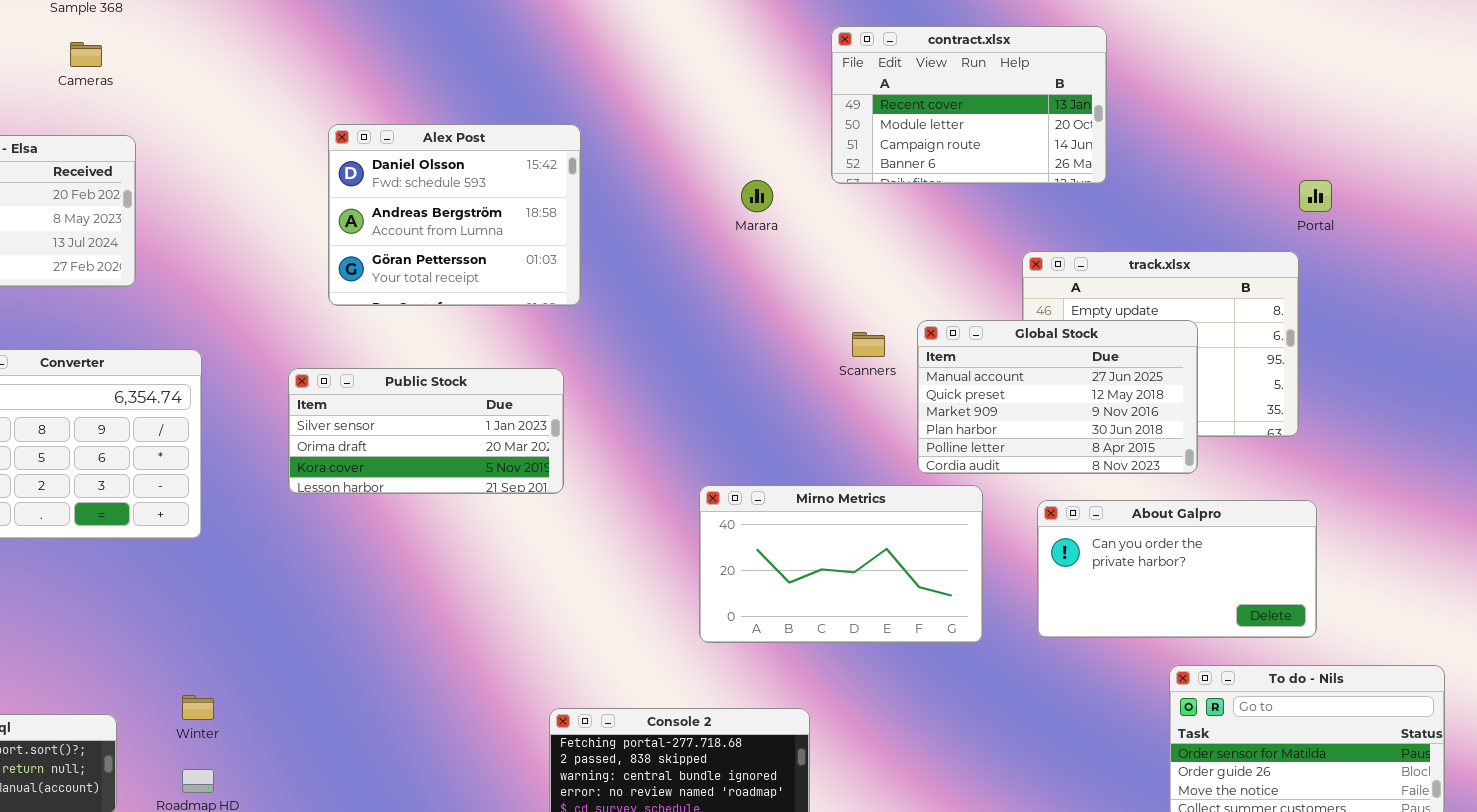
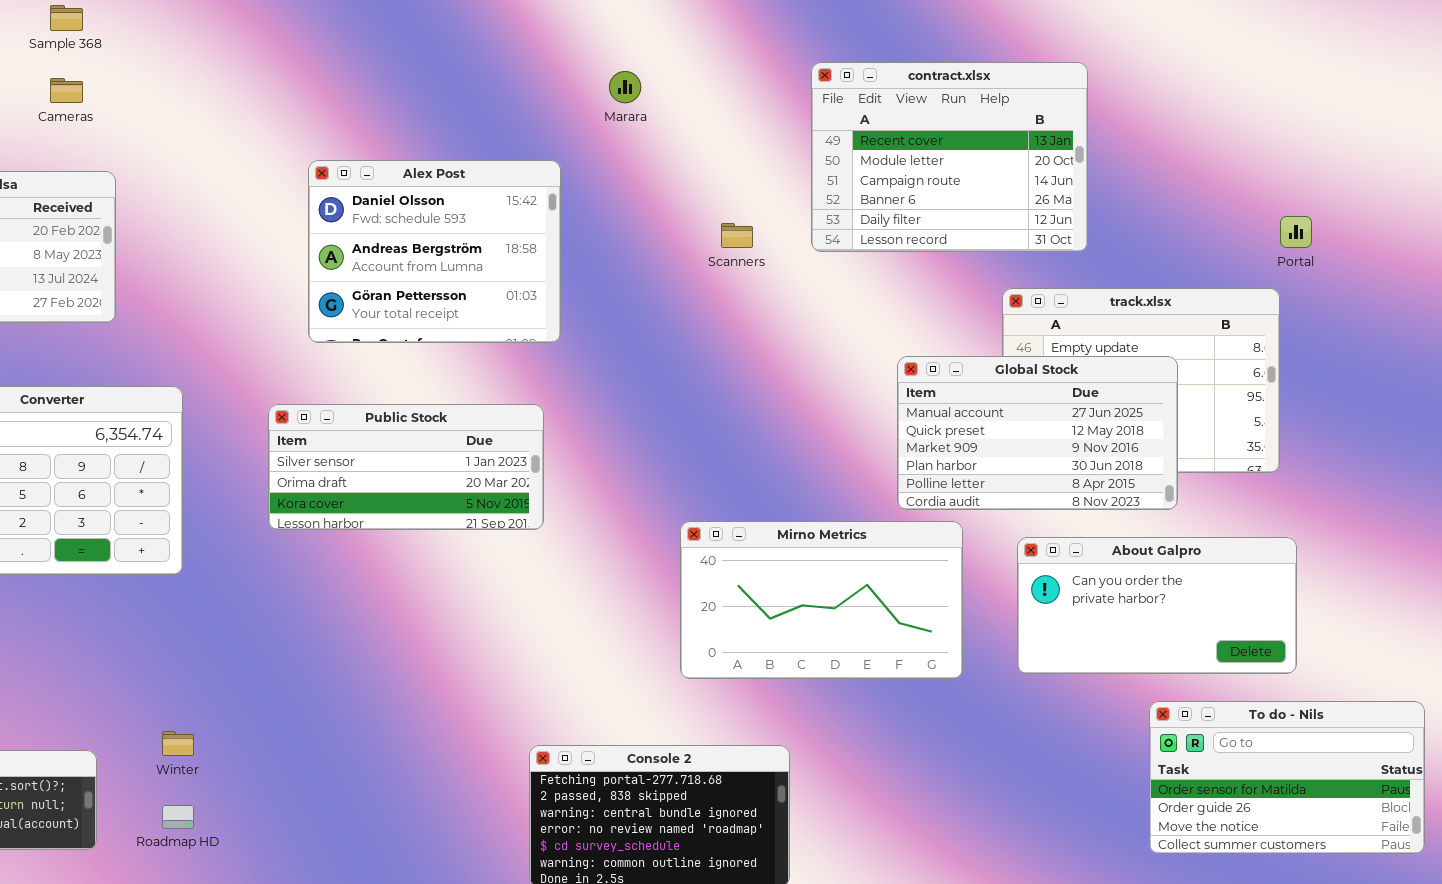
contract.xlsx: [831,26,1107,184] -> [811,62,1088,252], resized
Marara: [741,180,773,212] -> [609,71,641,103], moved
Scanners: [852,332,885,357] -> [721,223,753,248], moved

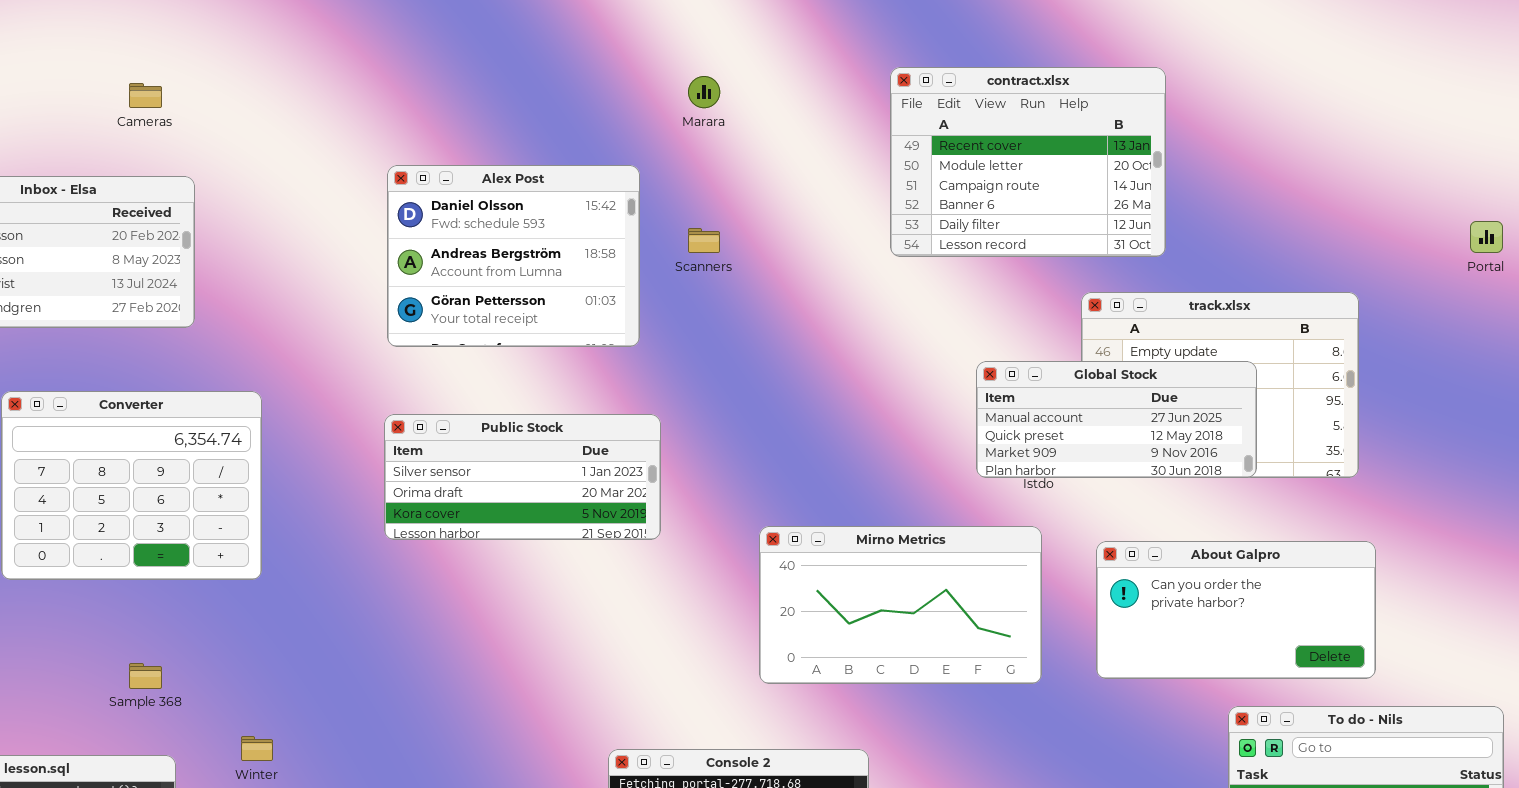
Sample 368: [50,5,83,31] -> [129,663,162,689], moved
Portal: [1280,216,1312,248] -> [1470,221,1503,253], moved
Scanners: [721,223,753,248] -> [688,228,720,253], moved
Global Stock: [897,356,1178,510] -> [976,361,1257,478], resized
Public Stock: [268,404,544,530] -> [384,414,661,540], moved

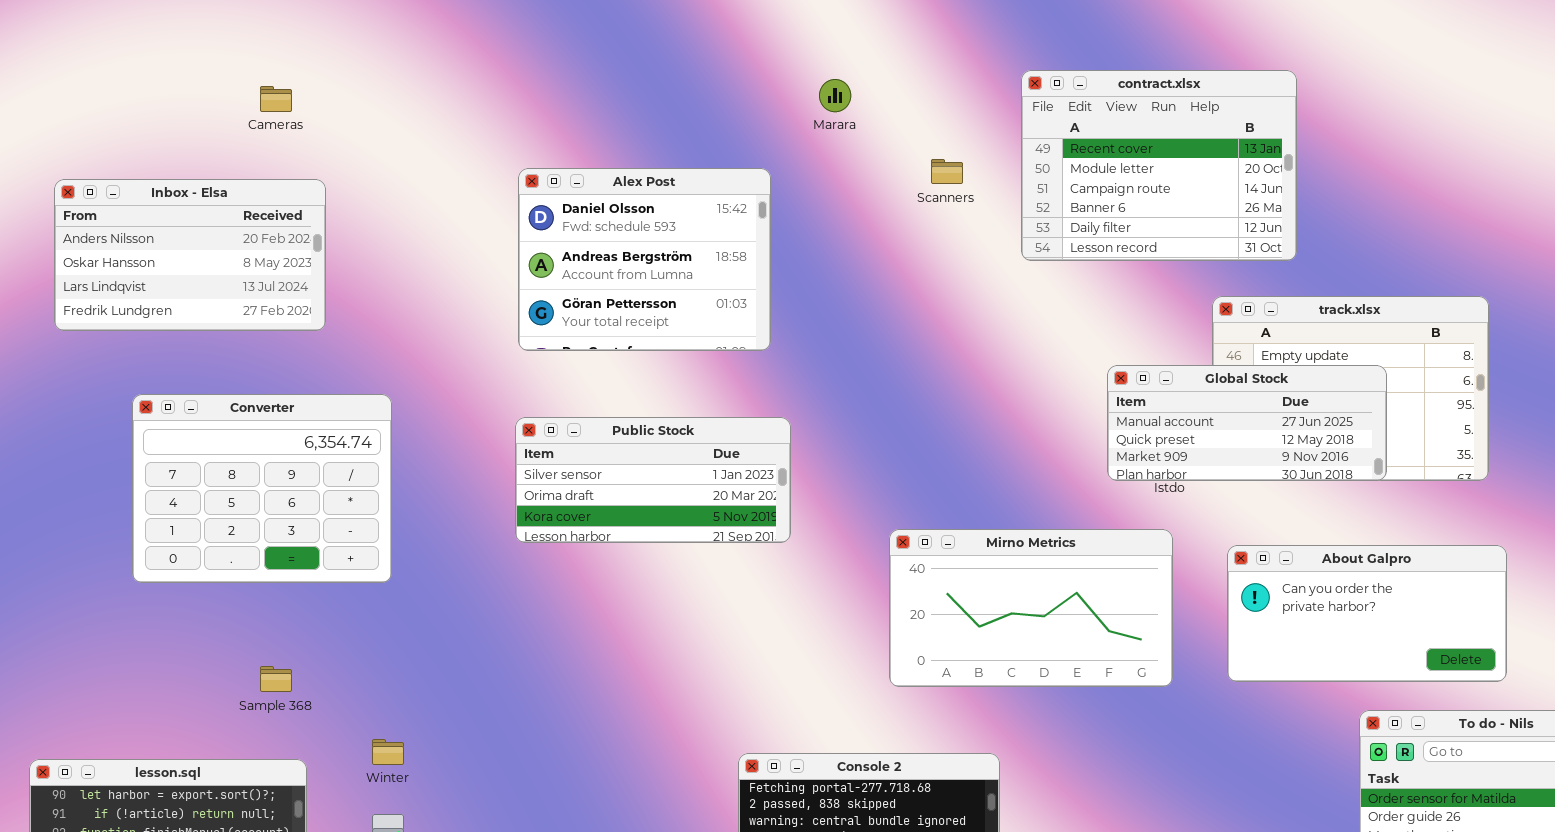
Scanners: [688,228,720,253] -> [931,159,963,184], moved

